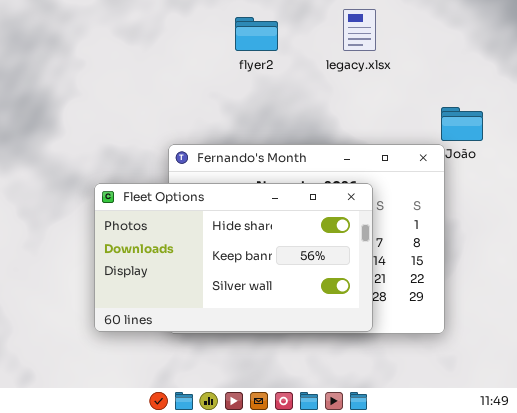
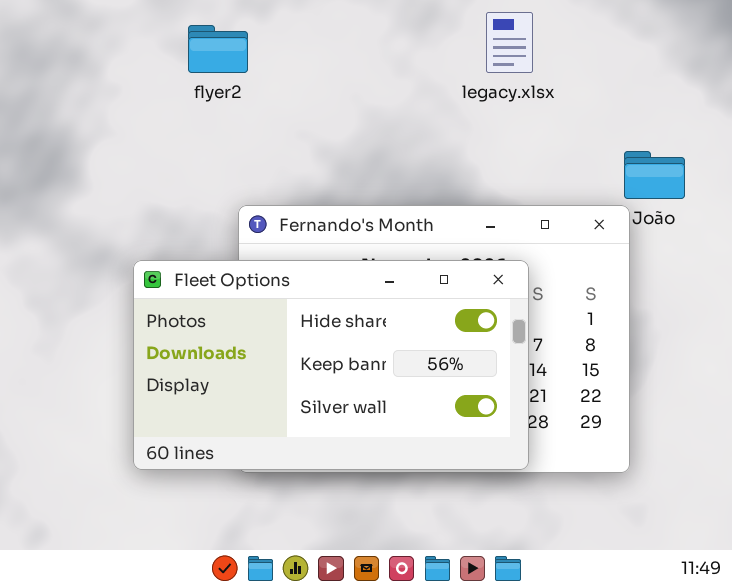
flyer2: [235,17,278,51] -> [188,25,248,73], moved

